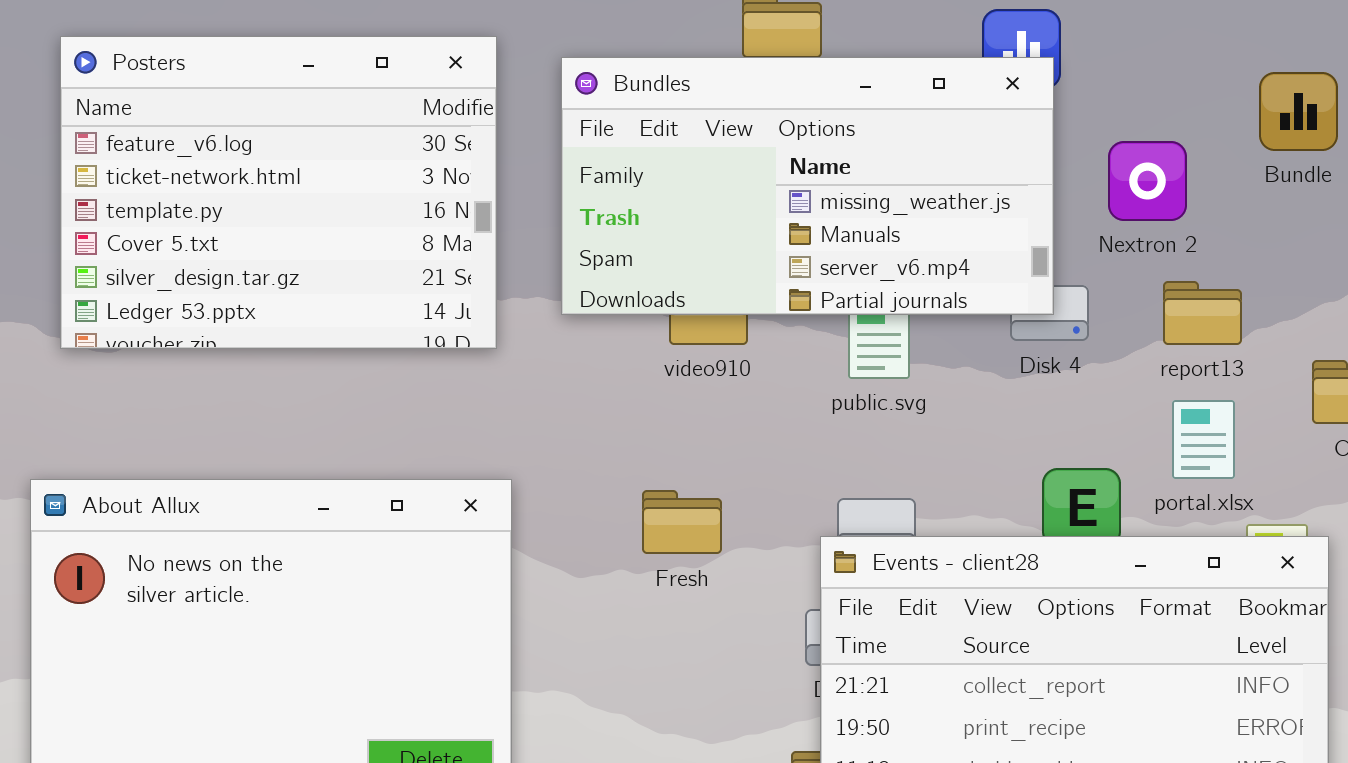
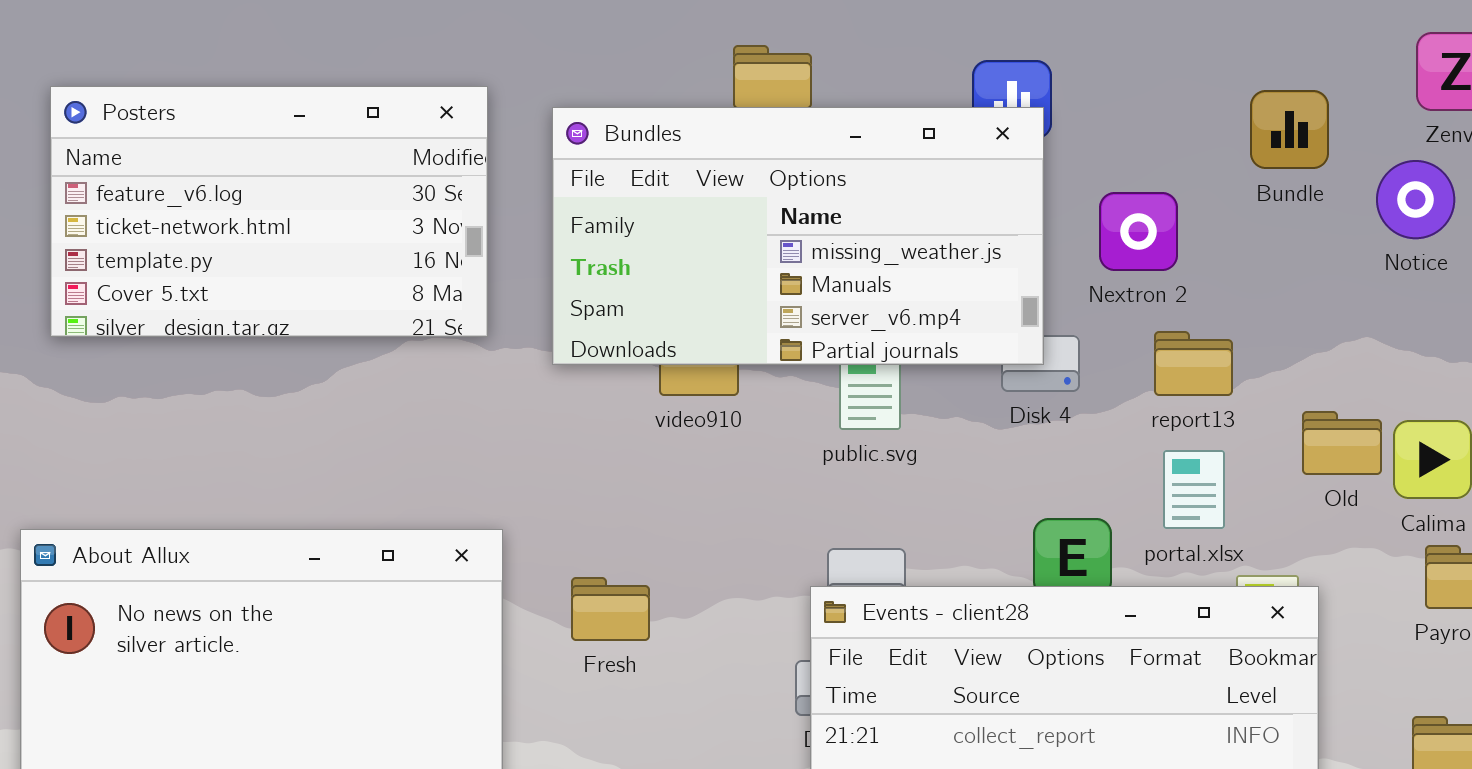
Posters: [60,36,497,349] -> [50,86,488,337], resized
Bundle: [1259,72,1338,151] -> [1250,90,1329,169], moved
Fresh: [642,490,722,554] -> [571,577,650,641], moved

